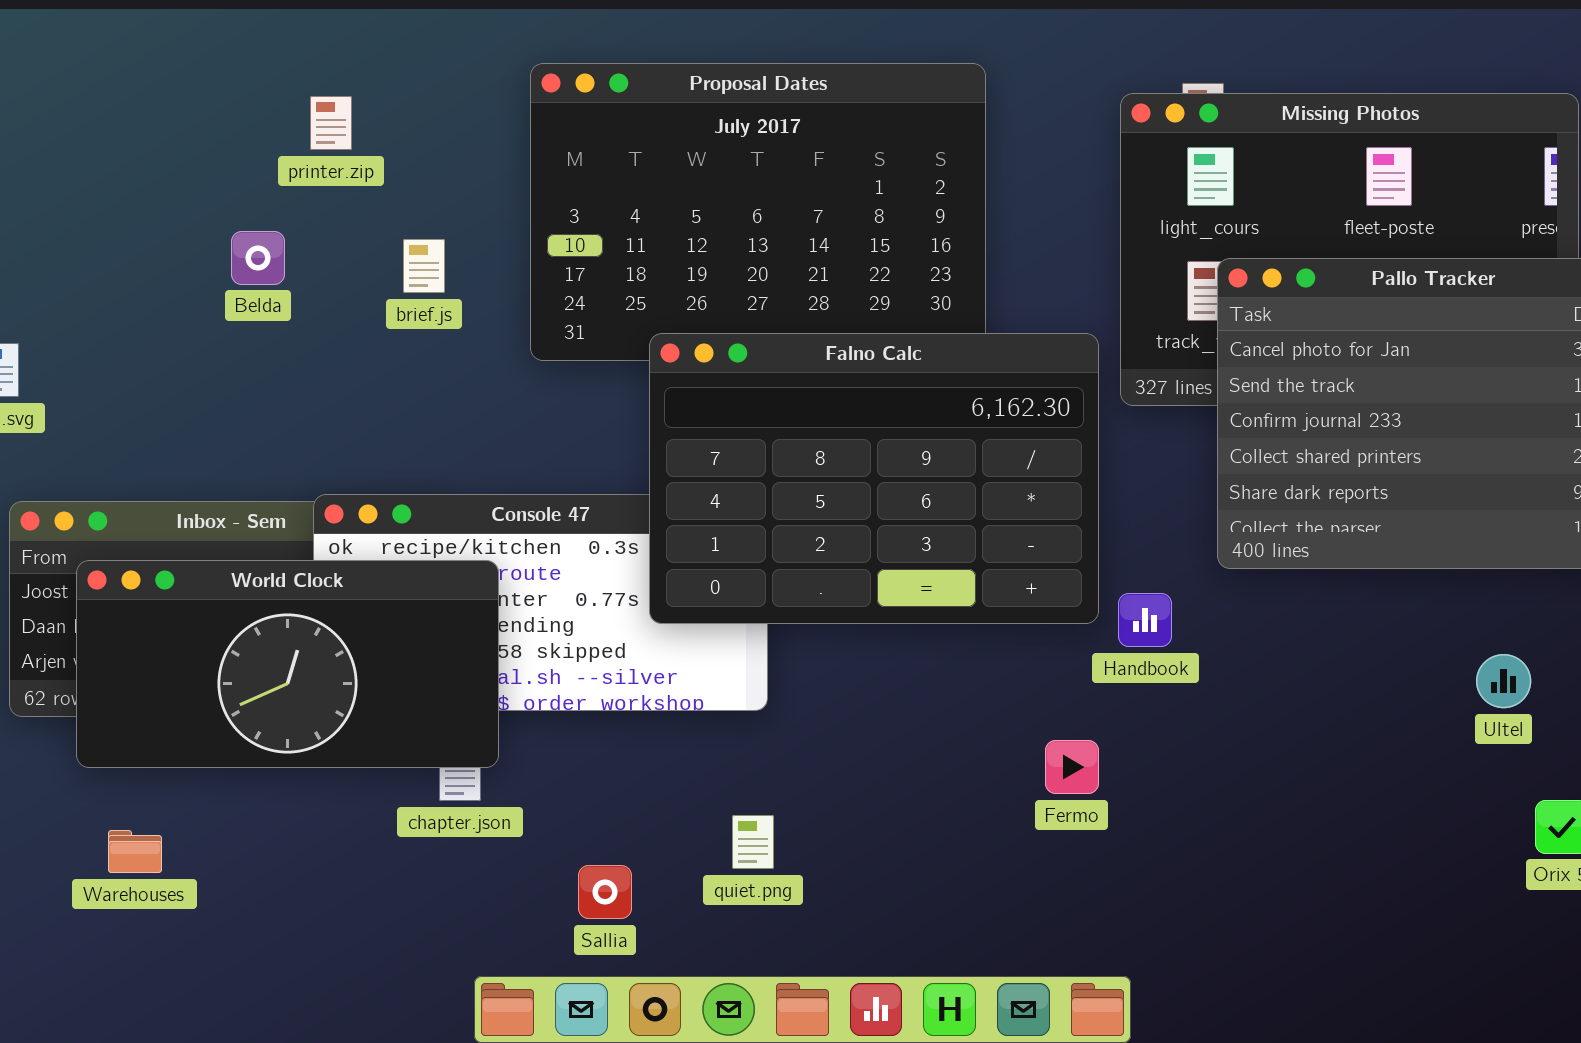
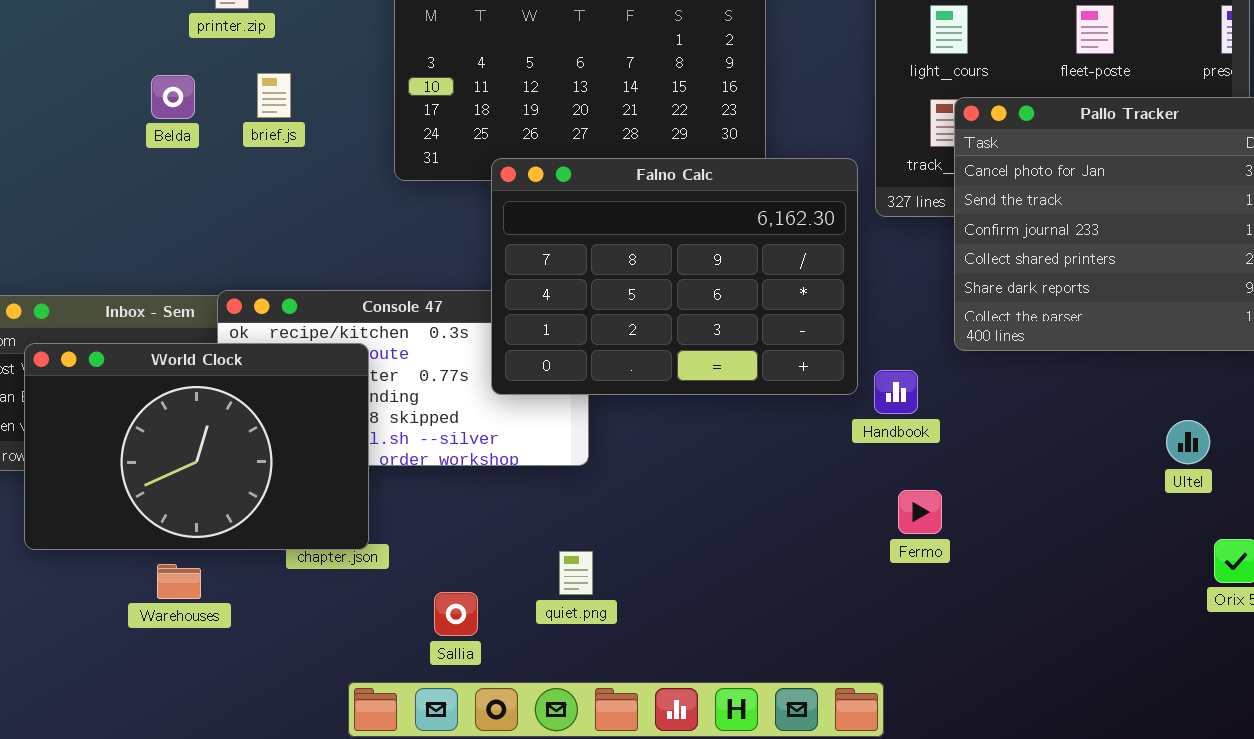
brief.js: [403,239,445,293] -> [257,73,291,118], moved
World Clock: [76,560,499,768] -> [24,343,369,550], resized
Fermo: [1045,740,1099,794] -> [898,490,942,534], moved
Warehouses: [108,830,162,873] -> [157,564,201,599], moved

